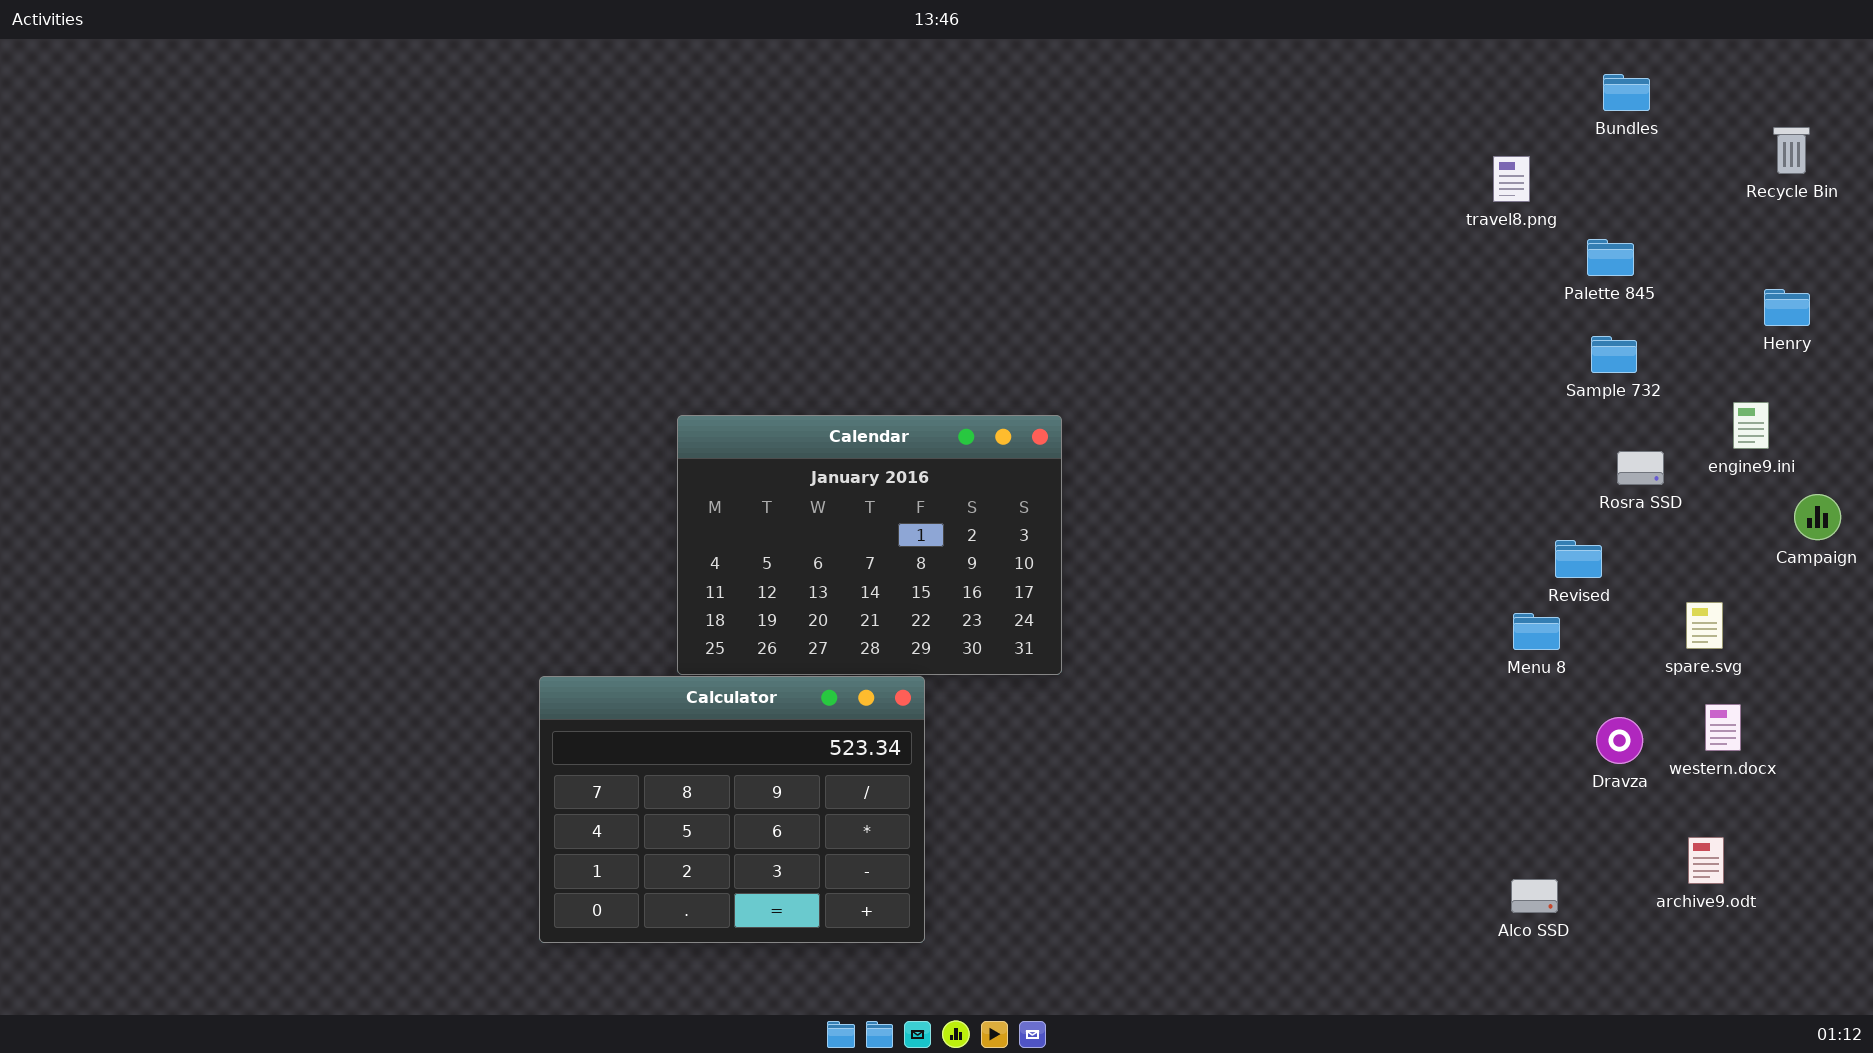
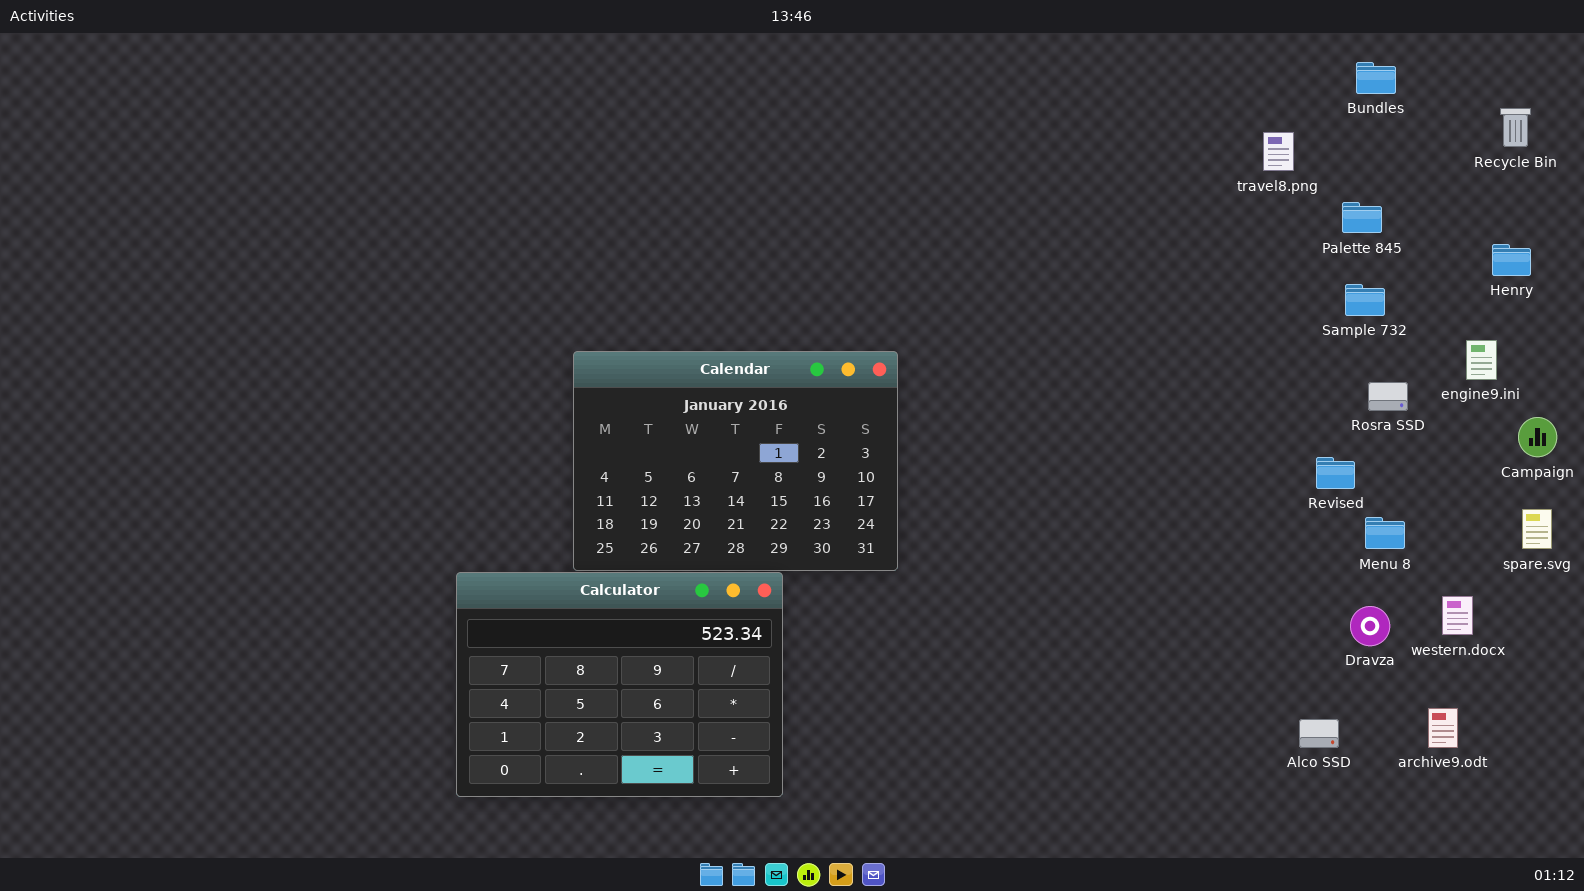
spare.svg: [1686,602,1723,649] -> [1522,509,1552,549], moved
Menu 8: [1513,613,1560,650] -> [1365,517,1405,549], moved
Alco SSD: [1511,879,1558,913] -> [1299,719,1339,748], moved

